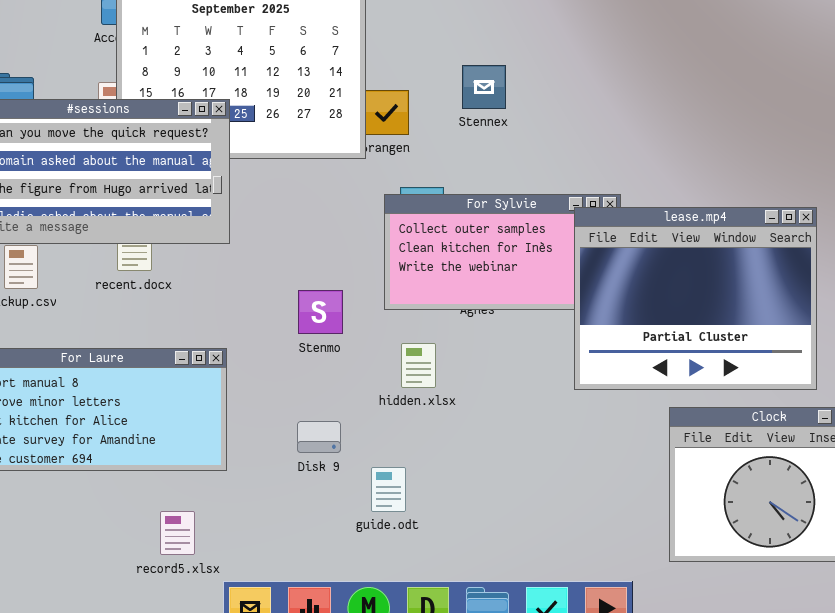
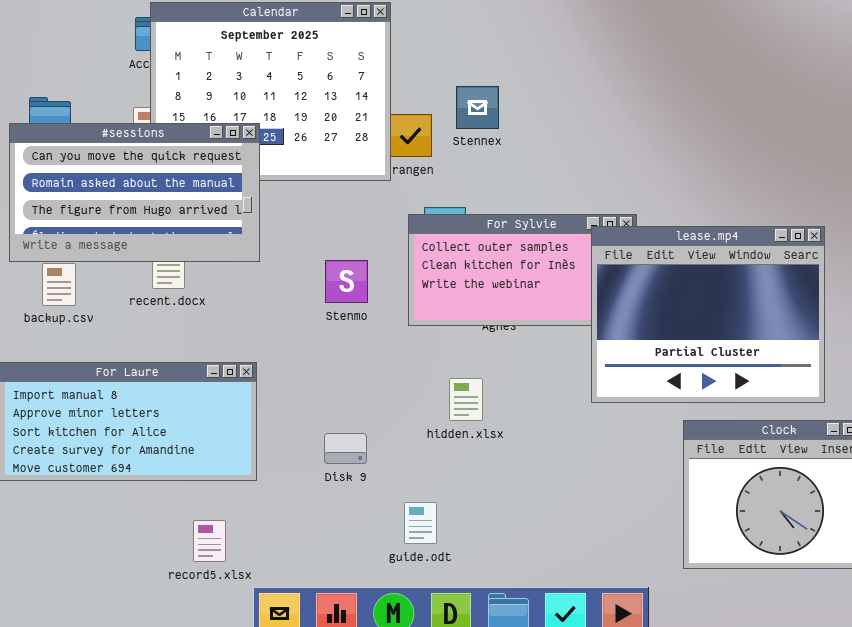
Stennex: [462,65,506,109] -> [456,86,499,129], moved
Stenmo: [298,290,343,334] -> [325,260,368,303], moved
hidden.xlsx: [401,343,436,388] -> [449,378,483,421], moved
guide.odt: [371,467,406,512] -> [404,502,437,544], moved

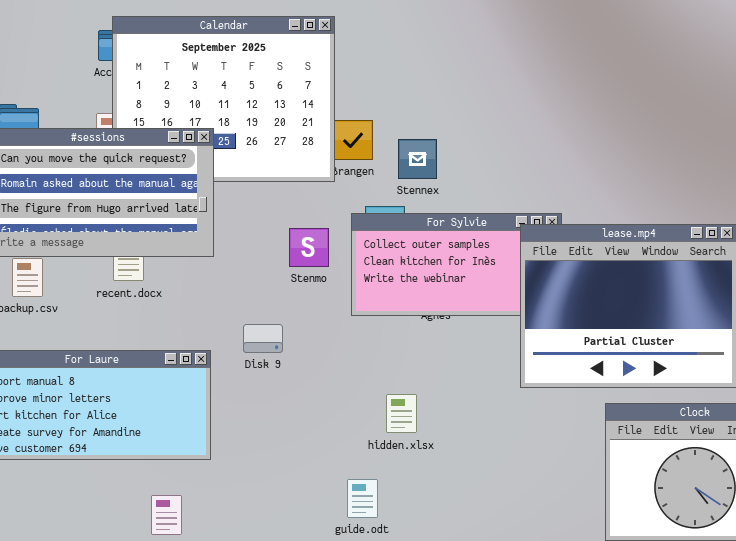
Stennex: [456,86,499,129] -> [398,139,437,179], moved
Stenmo: [325,260,368,303] -> [289,228,329,267], moved
hidden.xlsx: [449,378,483,421] -> [386,394,417,433], moved
Disk 9: [324,433,367,464] -> [243,324,283,353], moved

